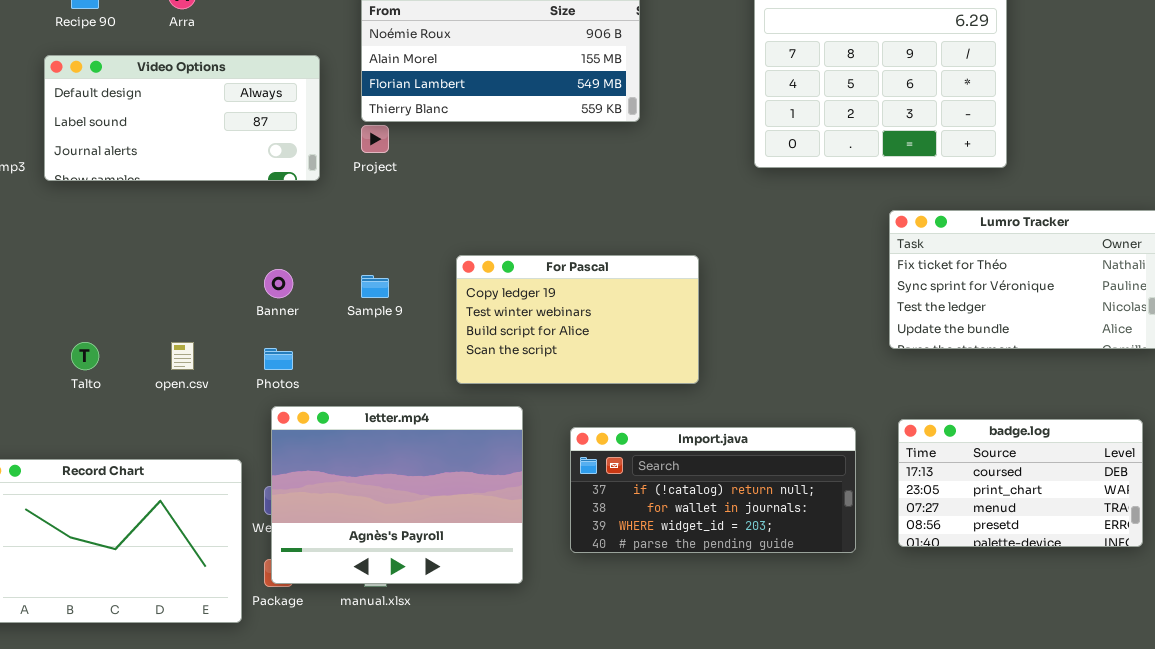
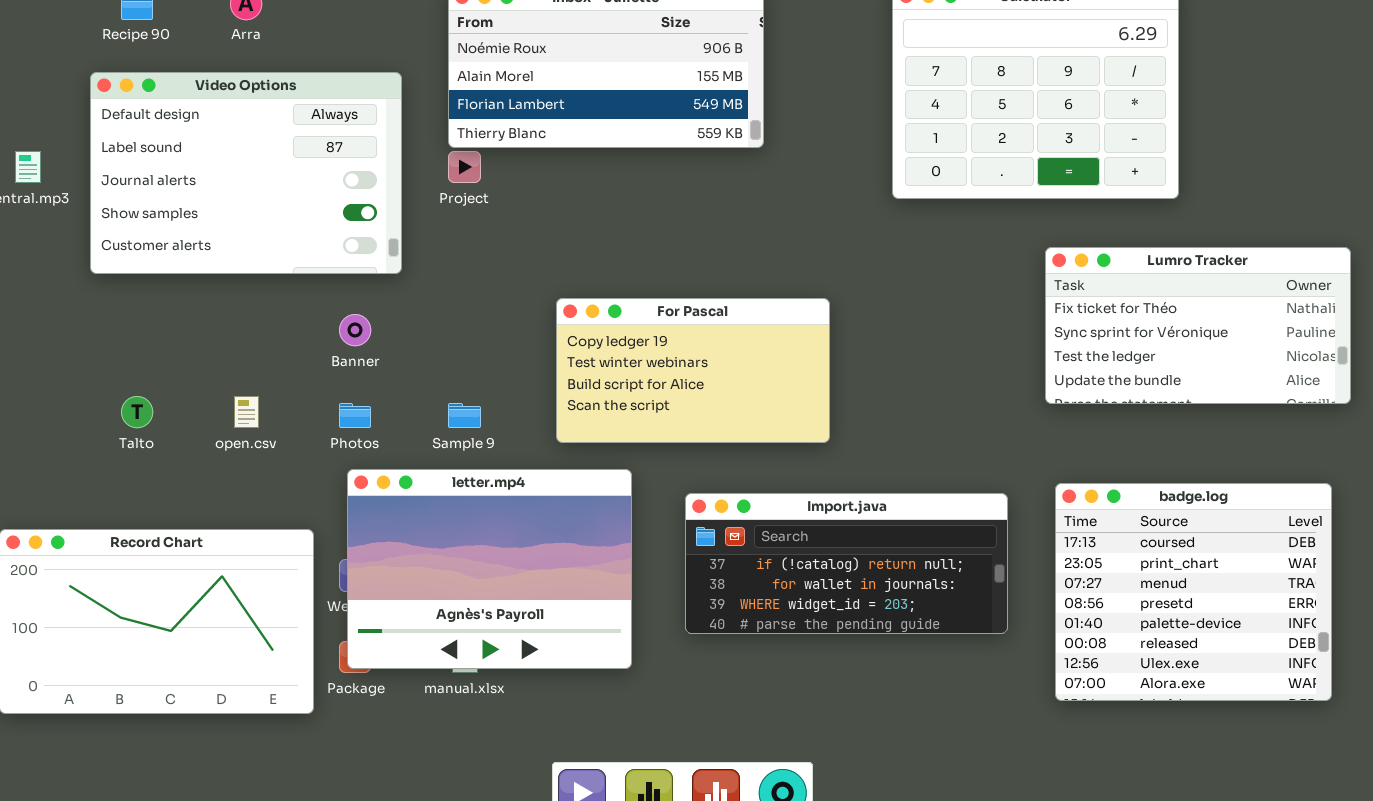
Video Options: [44,55,320,181] -> [90,72,402,274], resized
Sample 9: [361,275,389,298] -> [448,403,481,428], moved
badge.log: [898,419,1143,547] -> [1055,483,1332,701], resized

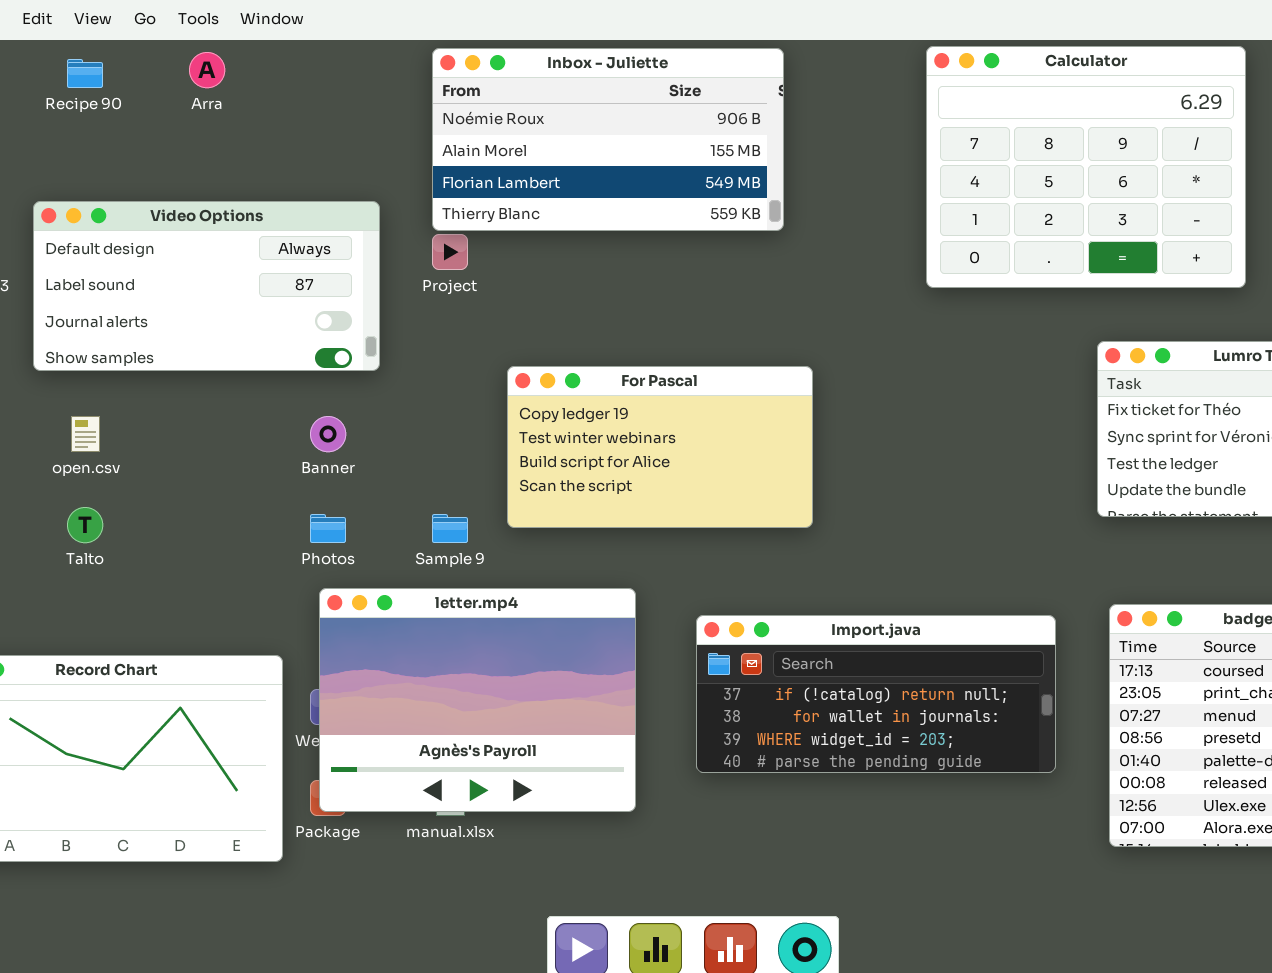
Video Options: [90,72,402,274] -> [33,201,380,371], resized
For Pascal: [556,298,830,443] -> [507,366,813,528], moved
open.csv: [234,396,259,428] -> [71,416,100,452], moved

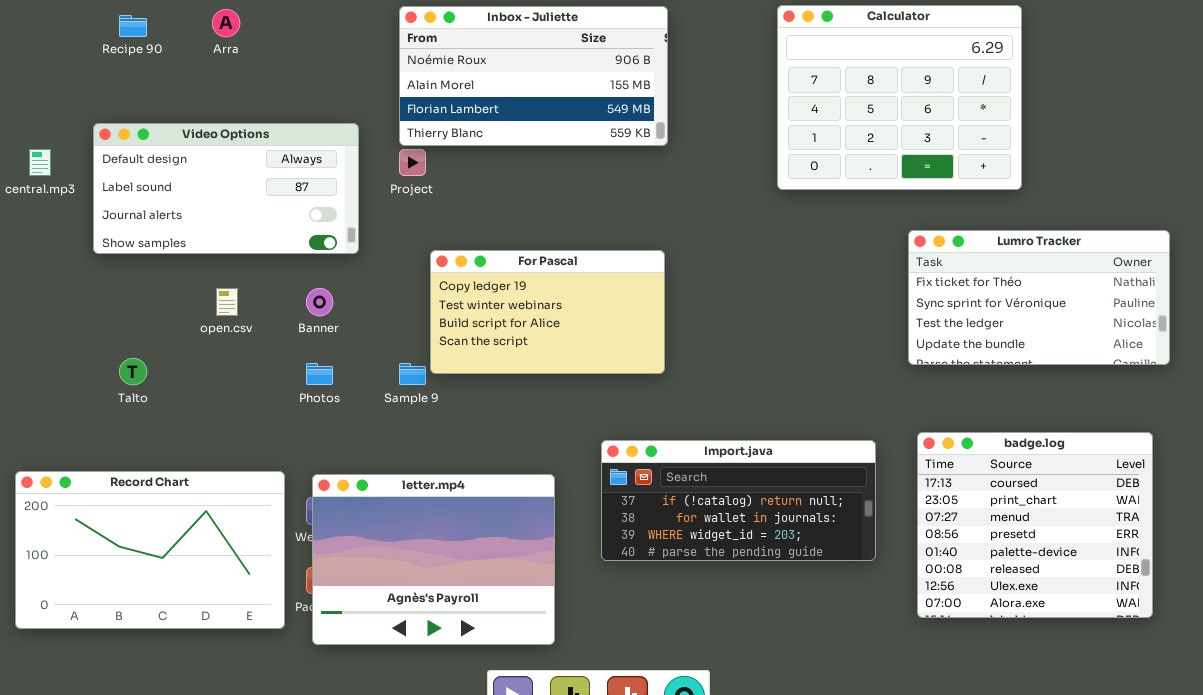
For Pascal: [507,366,813,528] -> [430,250,665,374], moved
open.csv: [71,416,100,452] -> [216,288,238,316], moved
letter.mp4: [319,588,636,812] -> [312,474,555,645], moved

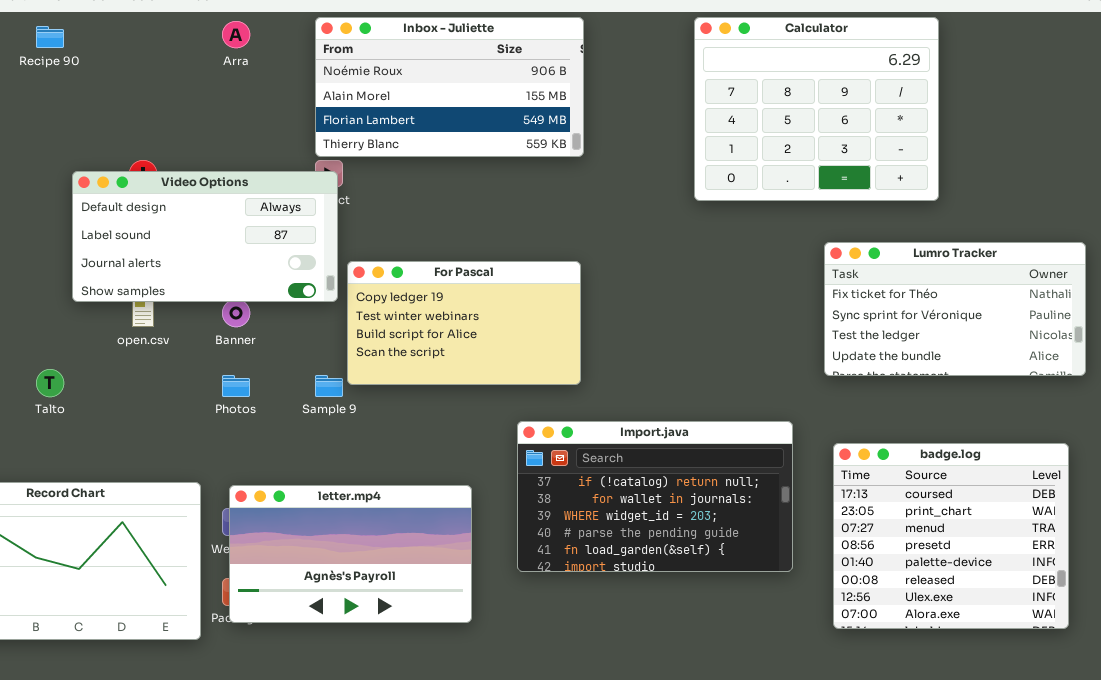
Arra: [212,9,240,37] -> [222,21,250,48], moved
Video Options: [93,123,359,254] -> [72,171,338,302], moved
Import.java: [601,440,876,561] -> [517,421,793,572], resized
letter.mp4: [312,474,555,645] -> [229,485,472,623], resized

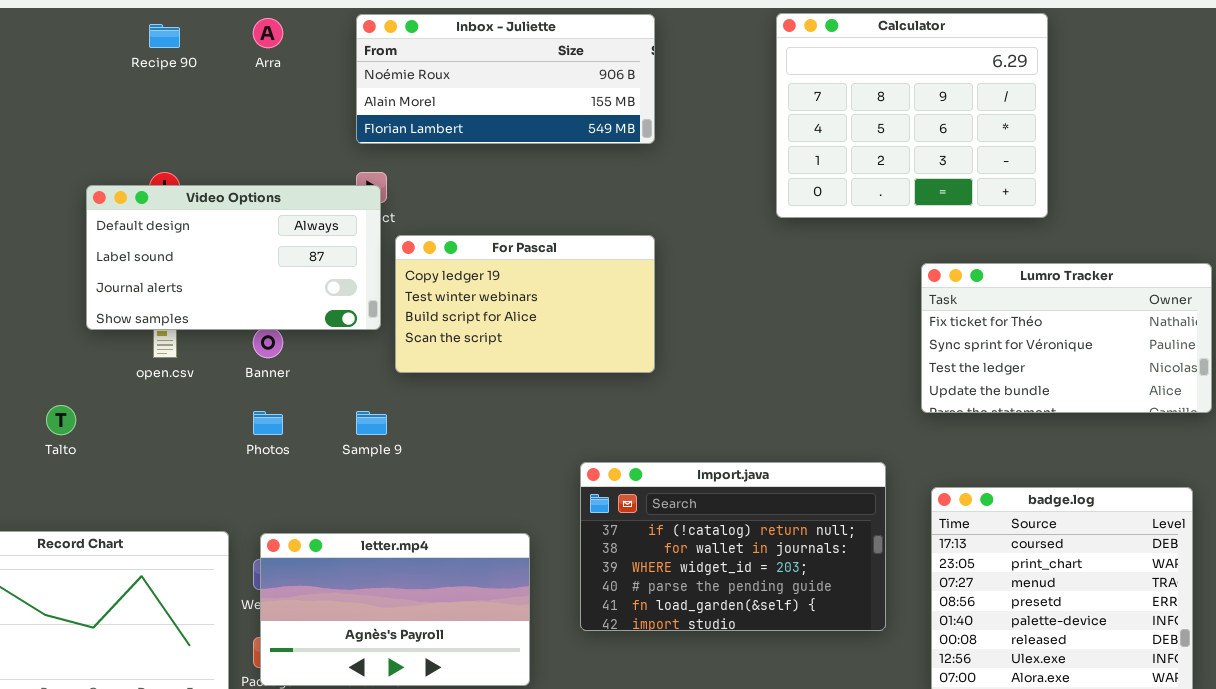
Inbox - Juliette: [315,17,584,157] -> [356,14,655,144], resized
Recipe 90: [36,26,64,48] -> [149,24,180,48], moved
For Pascal: [347,261,581,385] -> [395,235,655,373], moved

